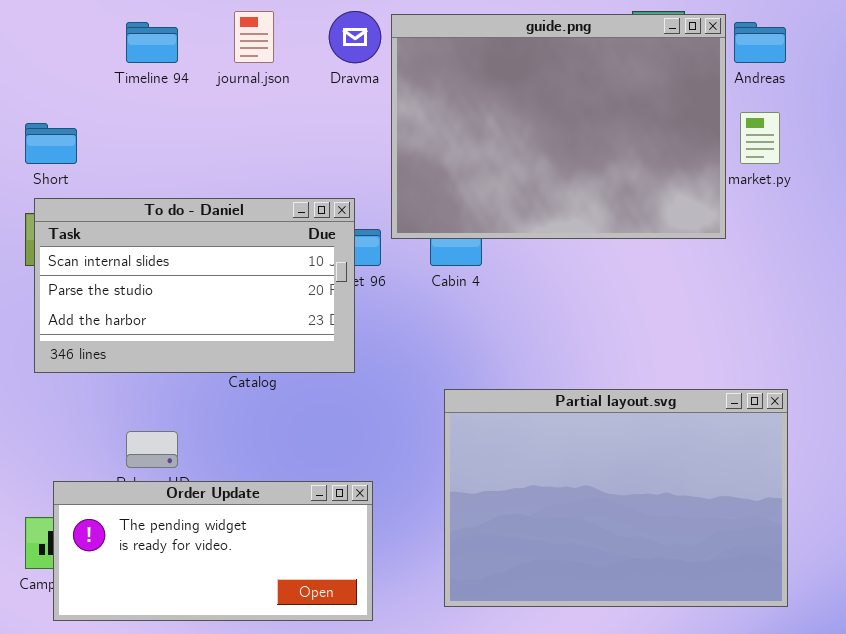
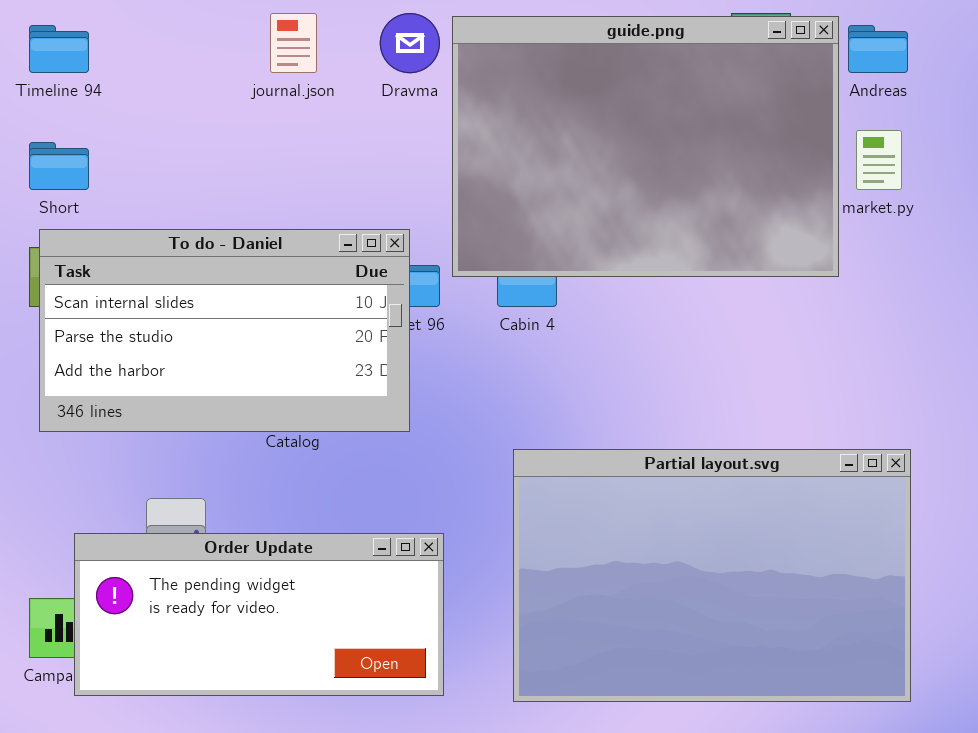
Timeline 94: [126,22,178,63] -> [29,25,89,73], moved
Order Update: [53,481,373,621] -> [74,533,444,696], moved

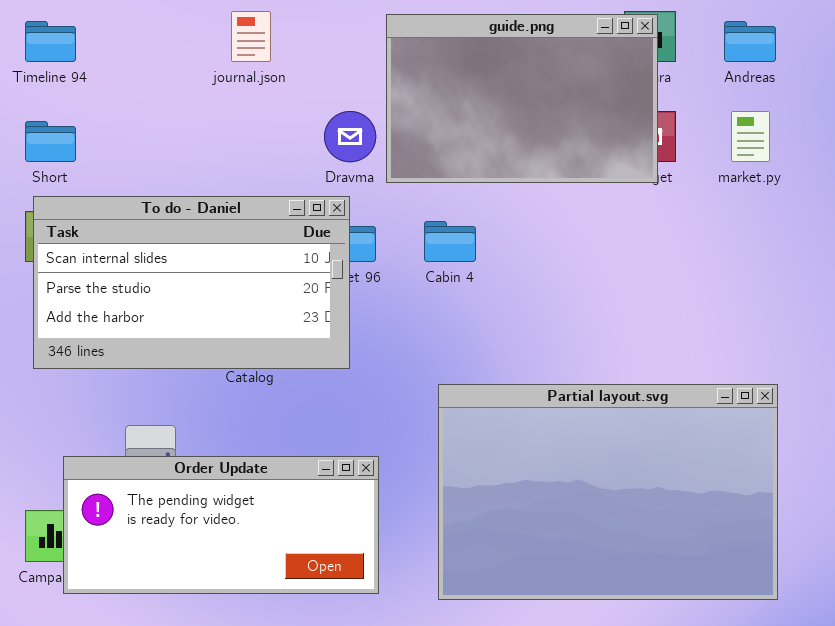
Dravma: [380,13,440,73] -> [324,111,376,162], moved
guide.png: [452,16,839,277] -> [386,14,658,183], resized

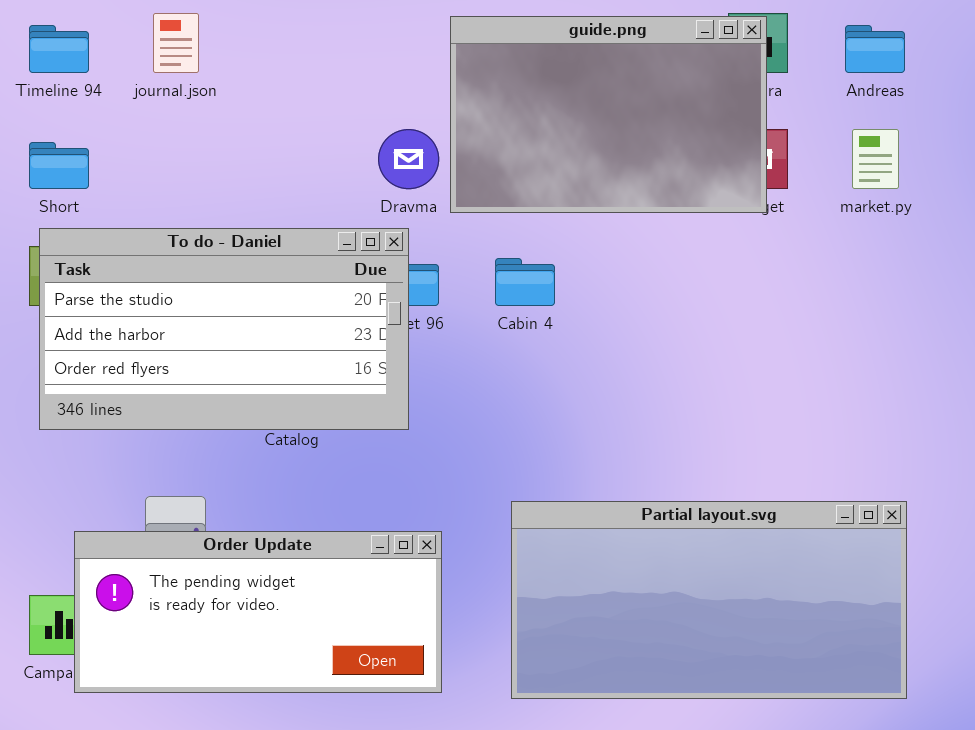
journal.json: [231,11,271,62] -> [153,13,199,73], moved
To do - Daniel: [33,196,350,369] -> [39,228,409,430], scrolled down 1 row
Partial layout.svg: [438,384,778,600] -> [511,501,907,699], resized

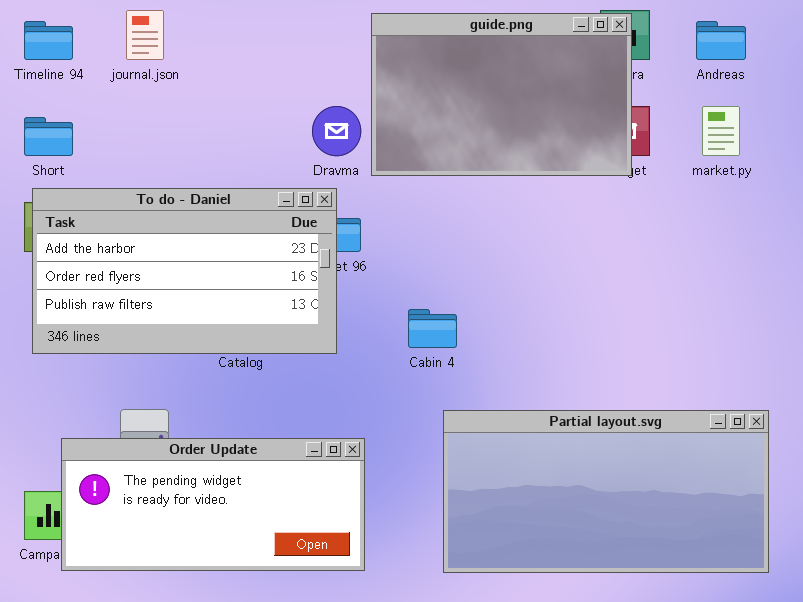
To do - Daniel: [39,228,409,430] -> [32,188,337,354], scrolled down 1 row
Cabin 4: [495,258,555,306] -> [408,309,457,348], moved
Partial layout.svg: [511,501,907,699] -> [443,410,769,573], moved

